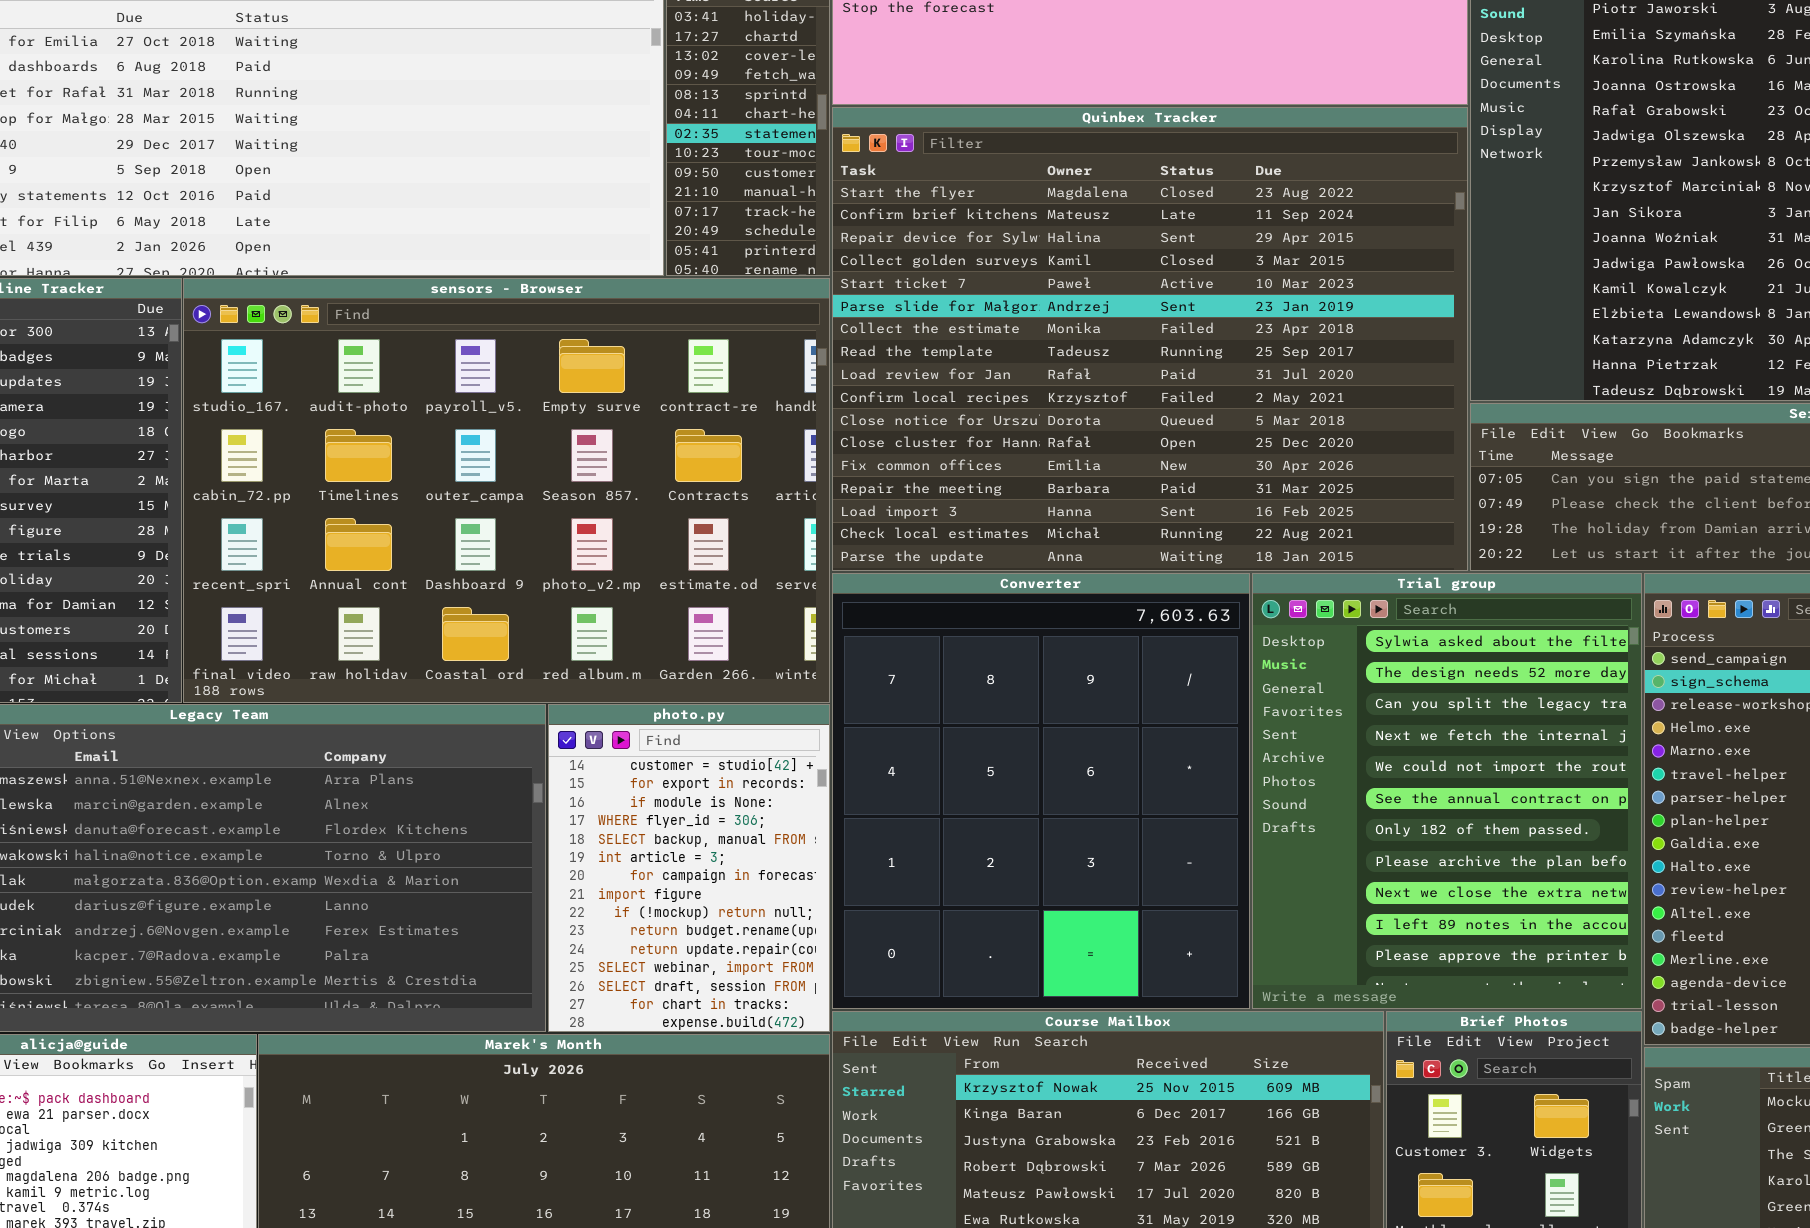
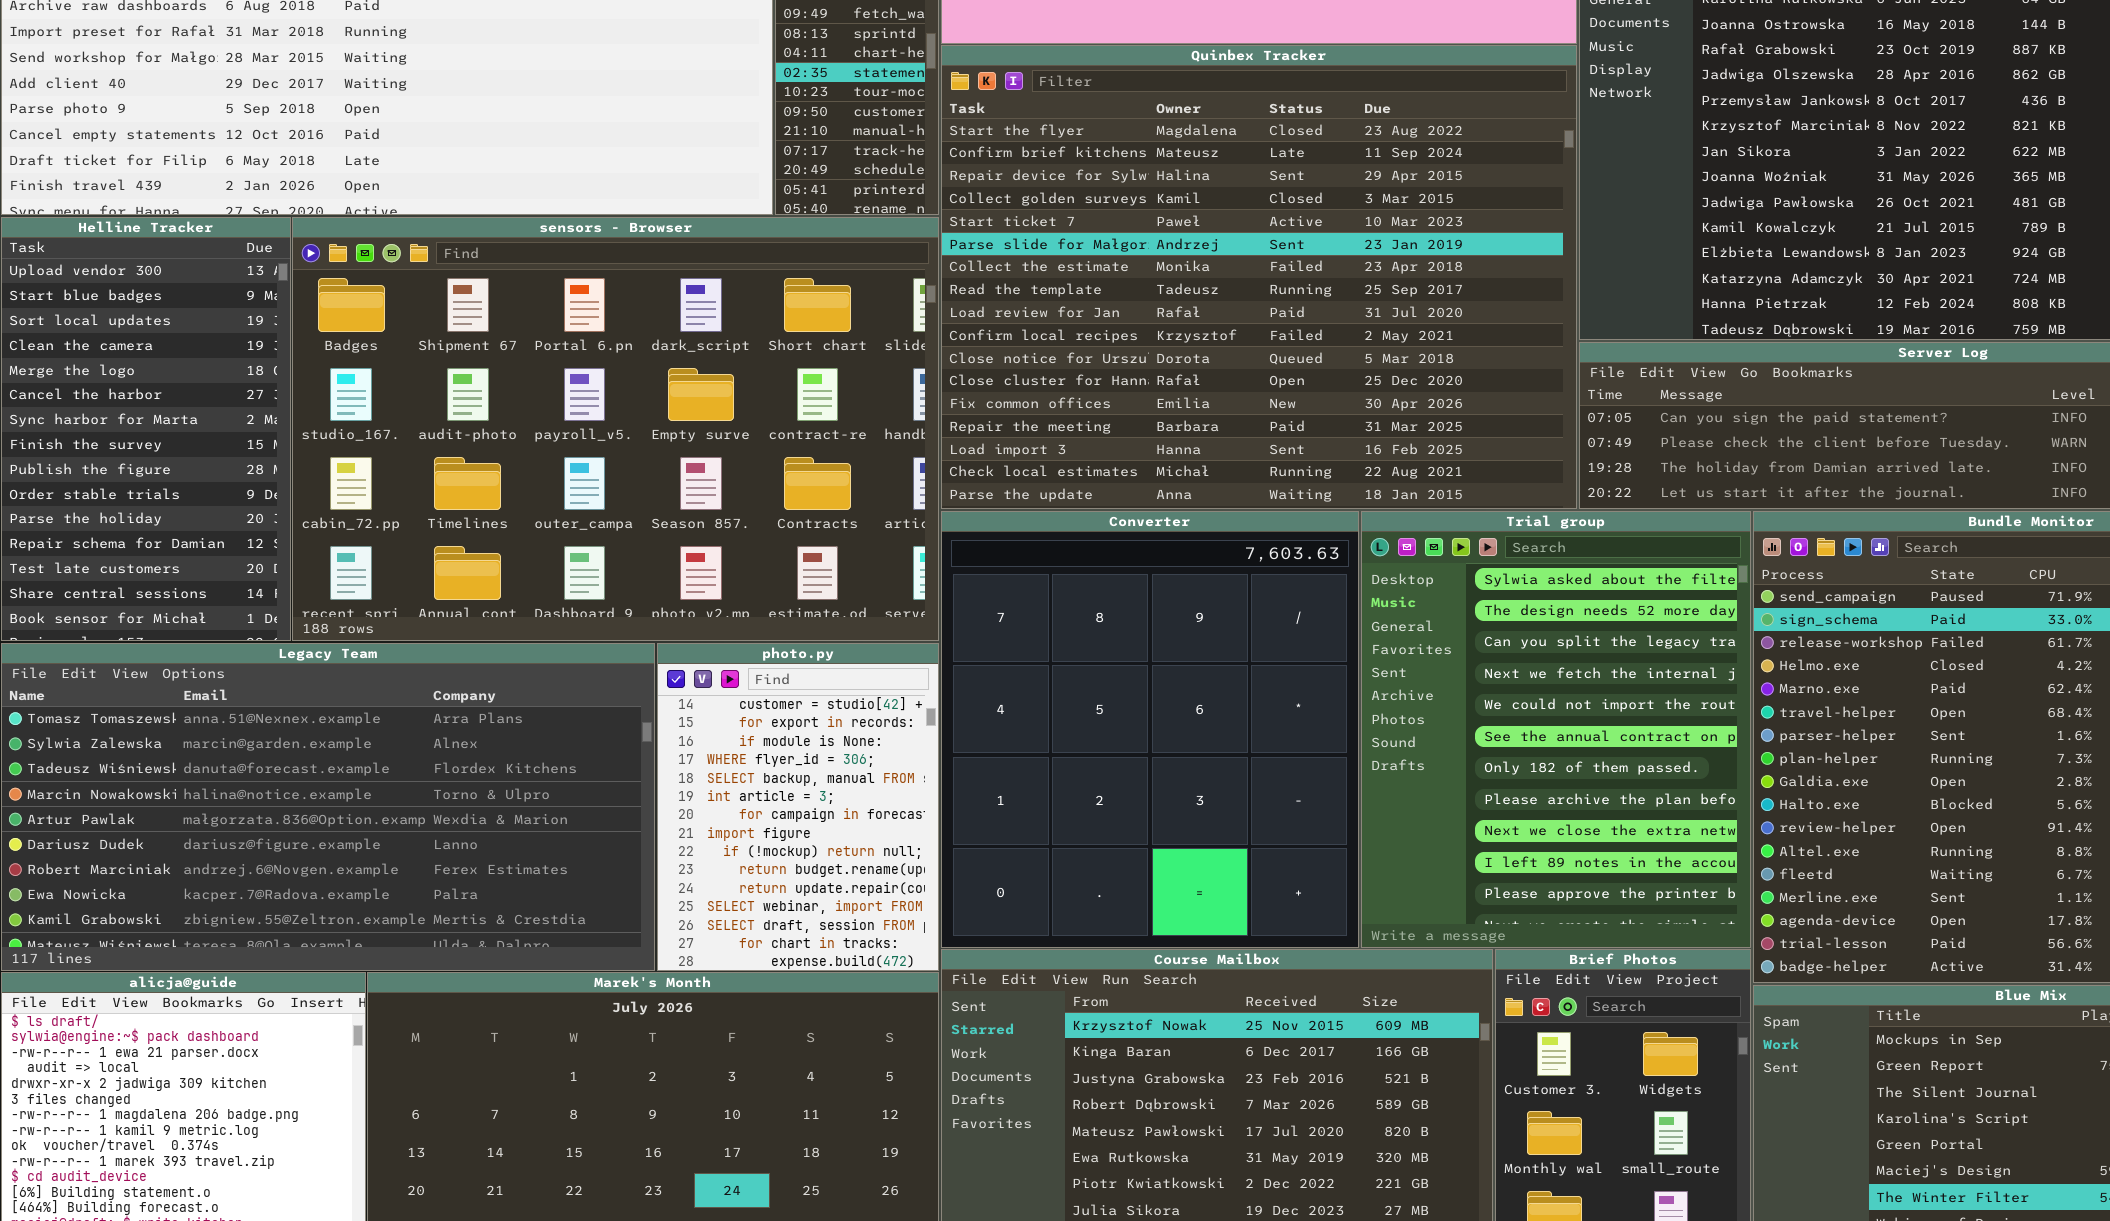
sensors - Browser: [183,278,830,703] -> [292,217,939,641], scrolled up 1 row

